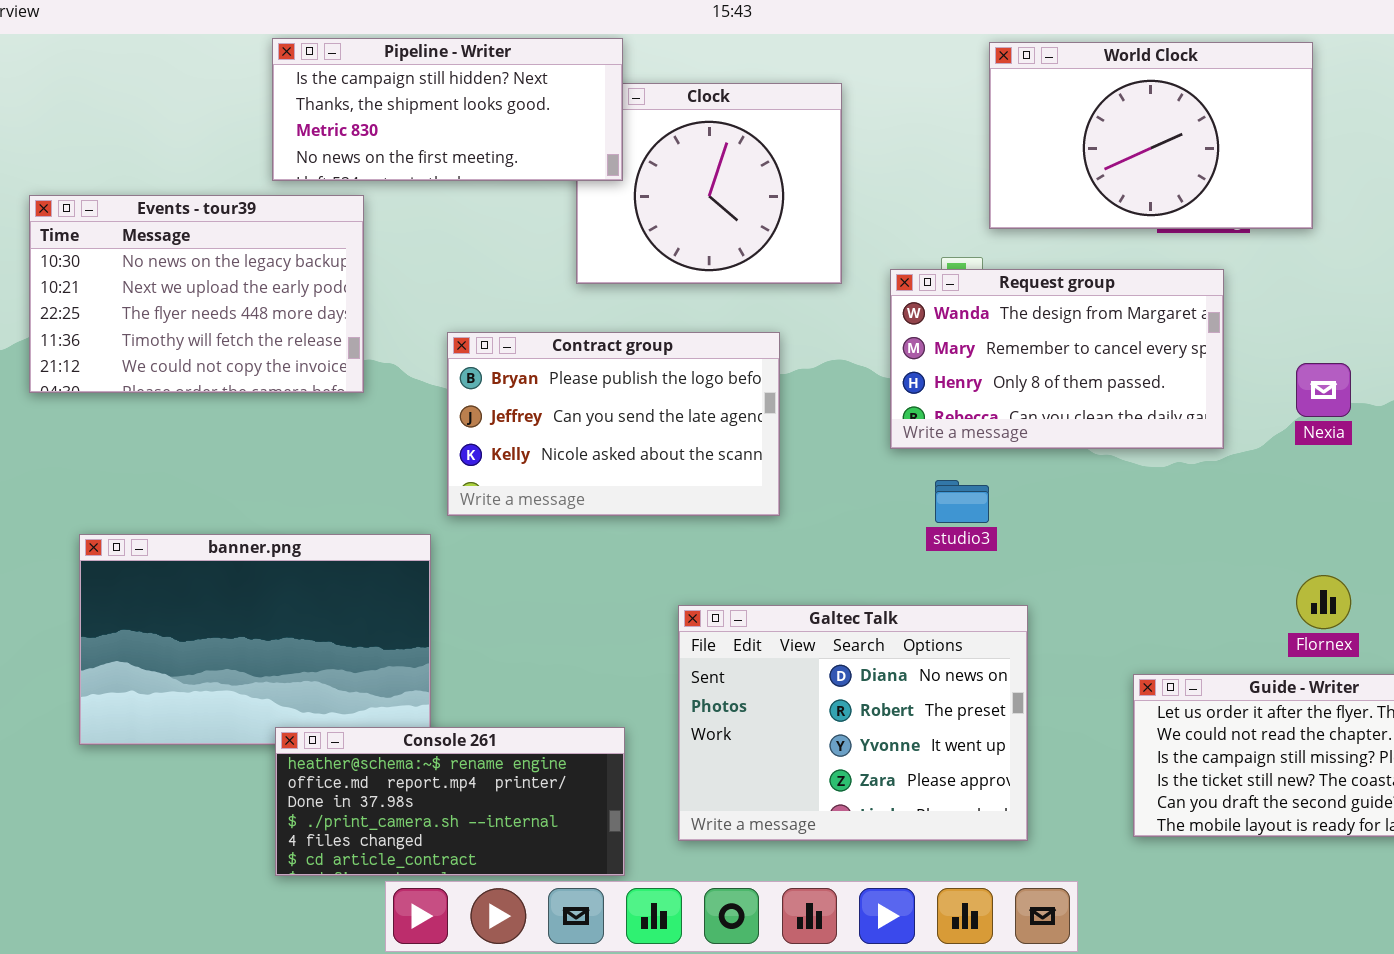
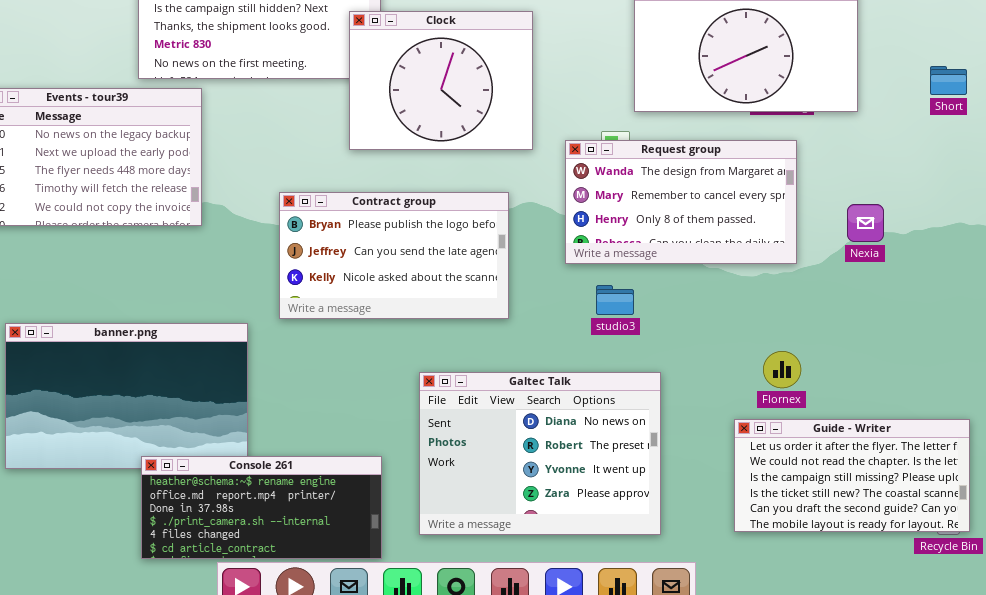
Clock: [576,83,842,284] -> [349,11,533,150], raised
Contract group: [447,332,780,516] -> [279,192,509,319], moved
Flornex: [1296,575,1351,629] -> [763,351,801,388], moved

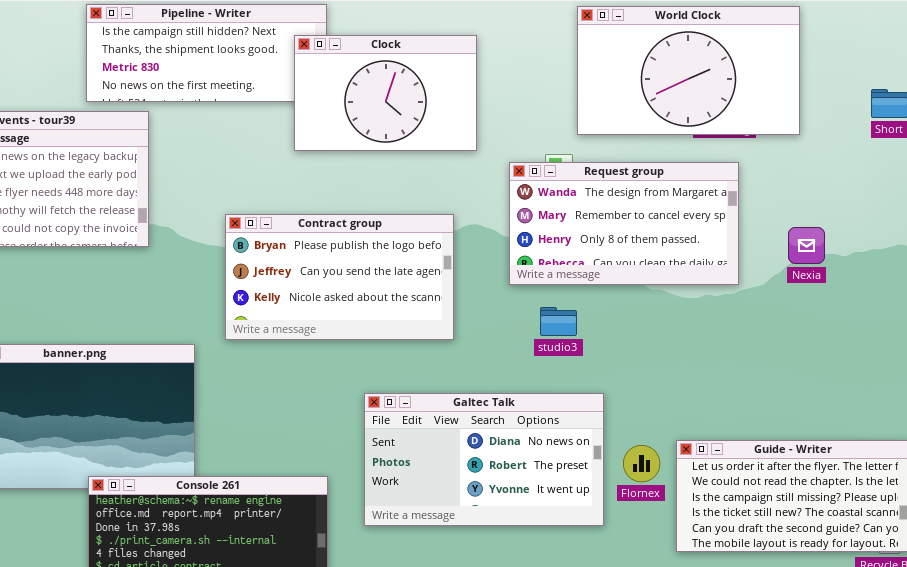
Clock: [349,11,533,150] -> [294,35,477,151], resized
Flornex: [763,351,801,388] -> [623,445,660,482], moved
Galtec Talk: [419,372,661,535] -> [364,393,604,526], resized

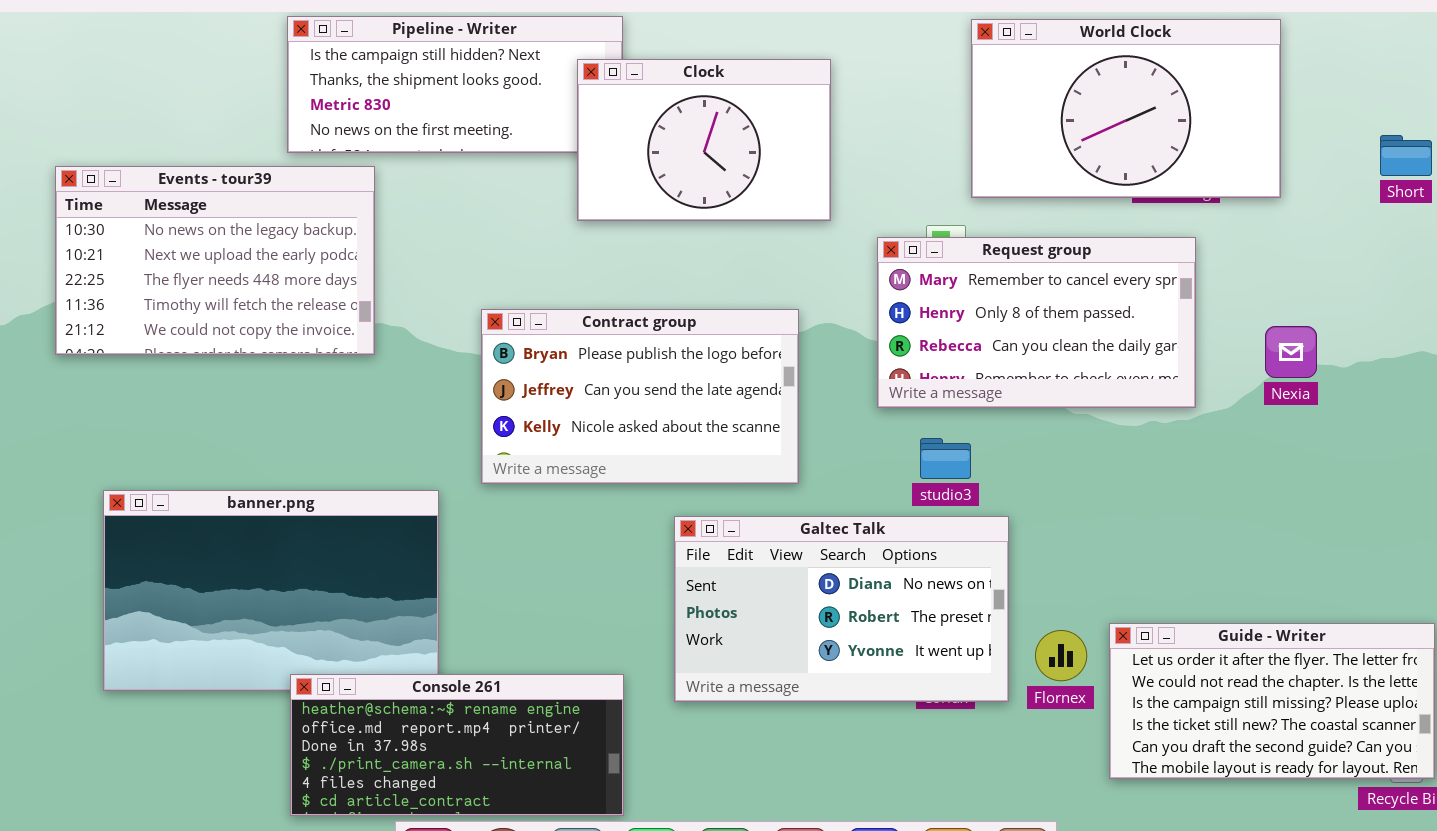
Request group: [509,162,739,285] -> [877,237,1196,408], scrolled down 1 row
Galtec Talk: [364,393,604,526] -> [674,516,1009,702], moved

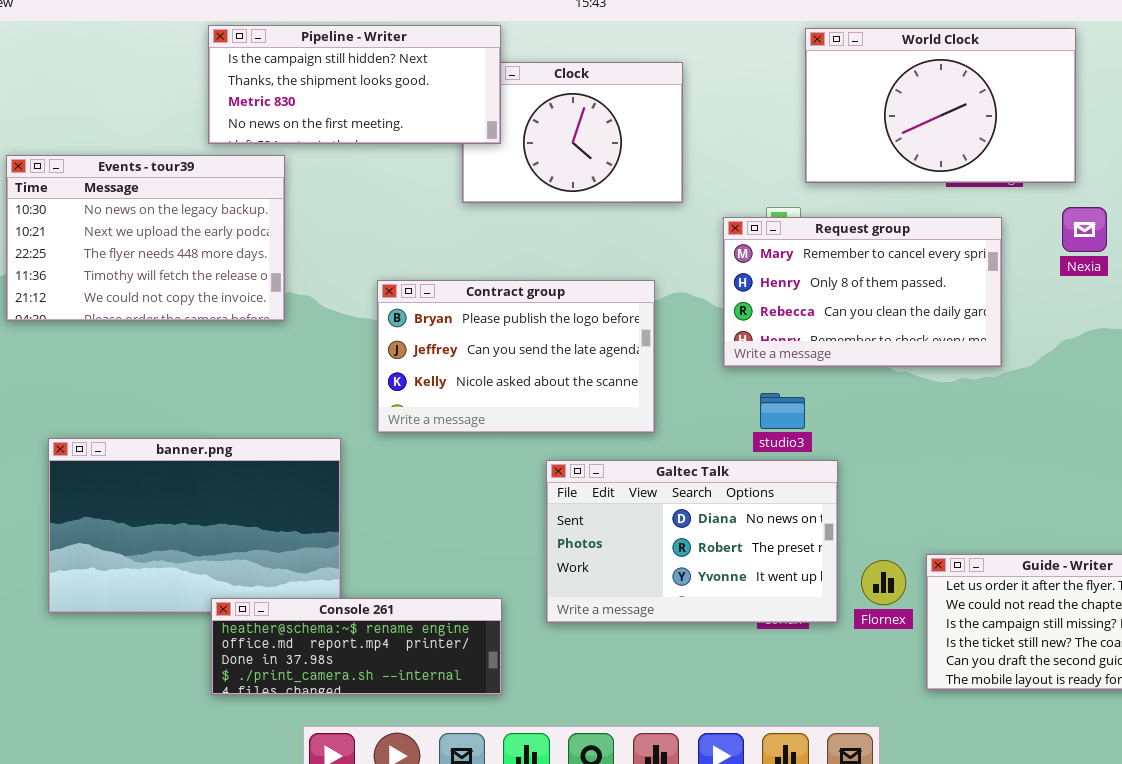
Pipeline - Writer: [287,16,623,153] -> [208,25,501,144], raised
Nexia: [1265,326,1317,378] -> [1062,207,1107,252], moved
Console 261: [290,674,624,816] -> [211,598,502,695], resized

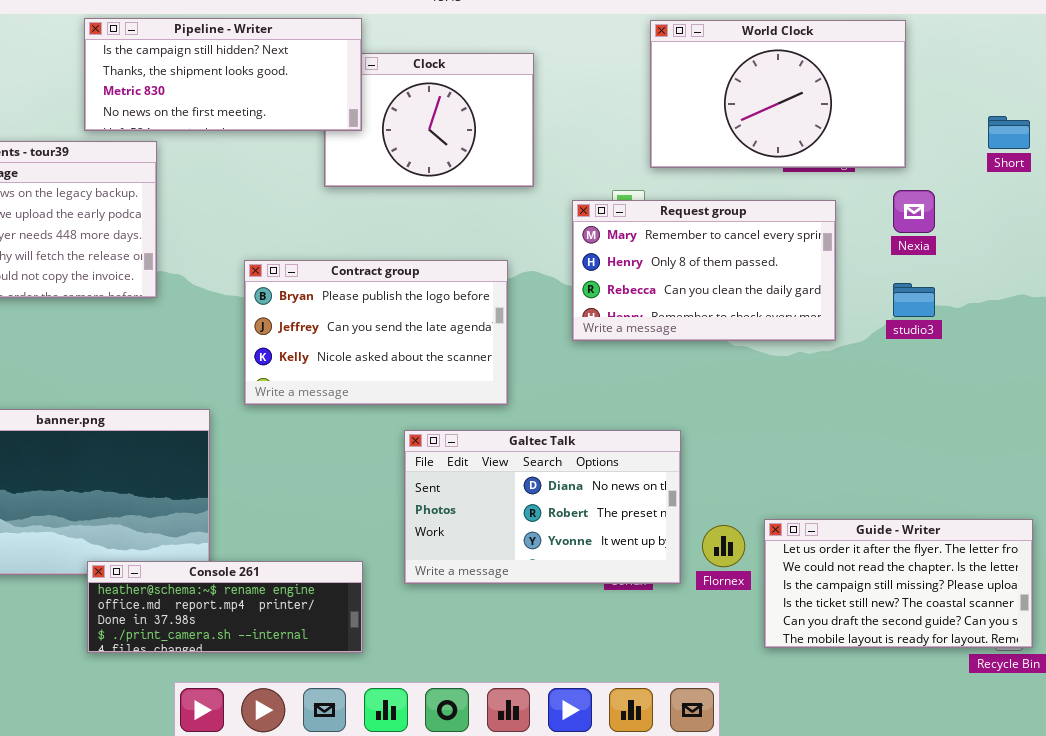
studio3: [760,393,805,429] -> [893,283,935,317], moved

